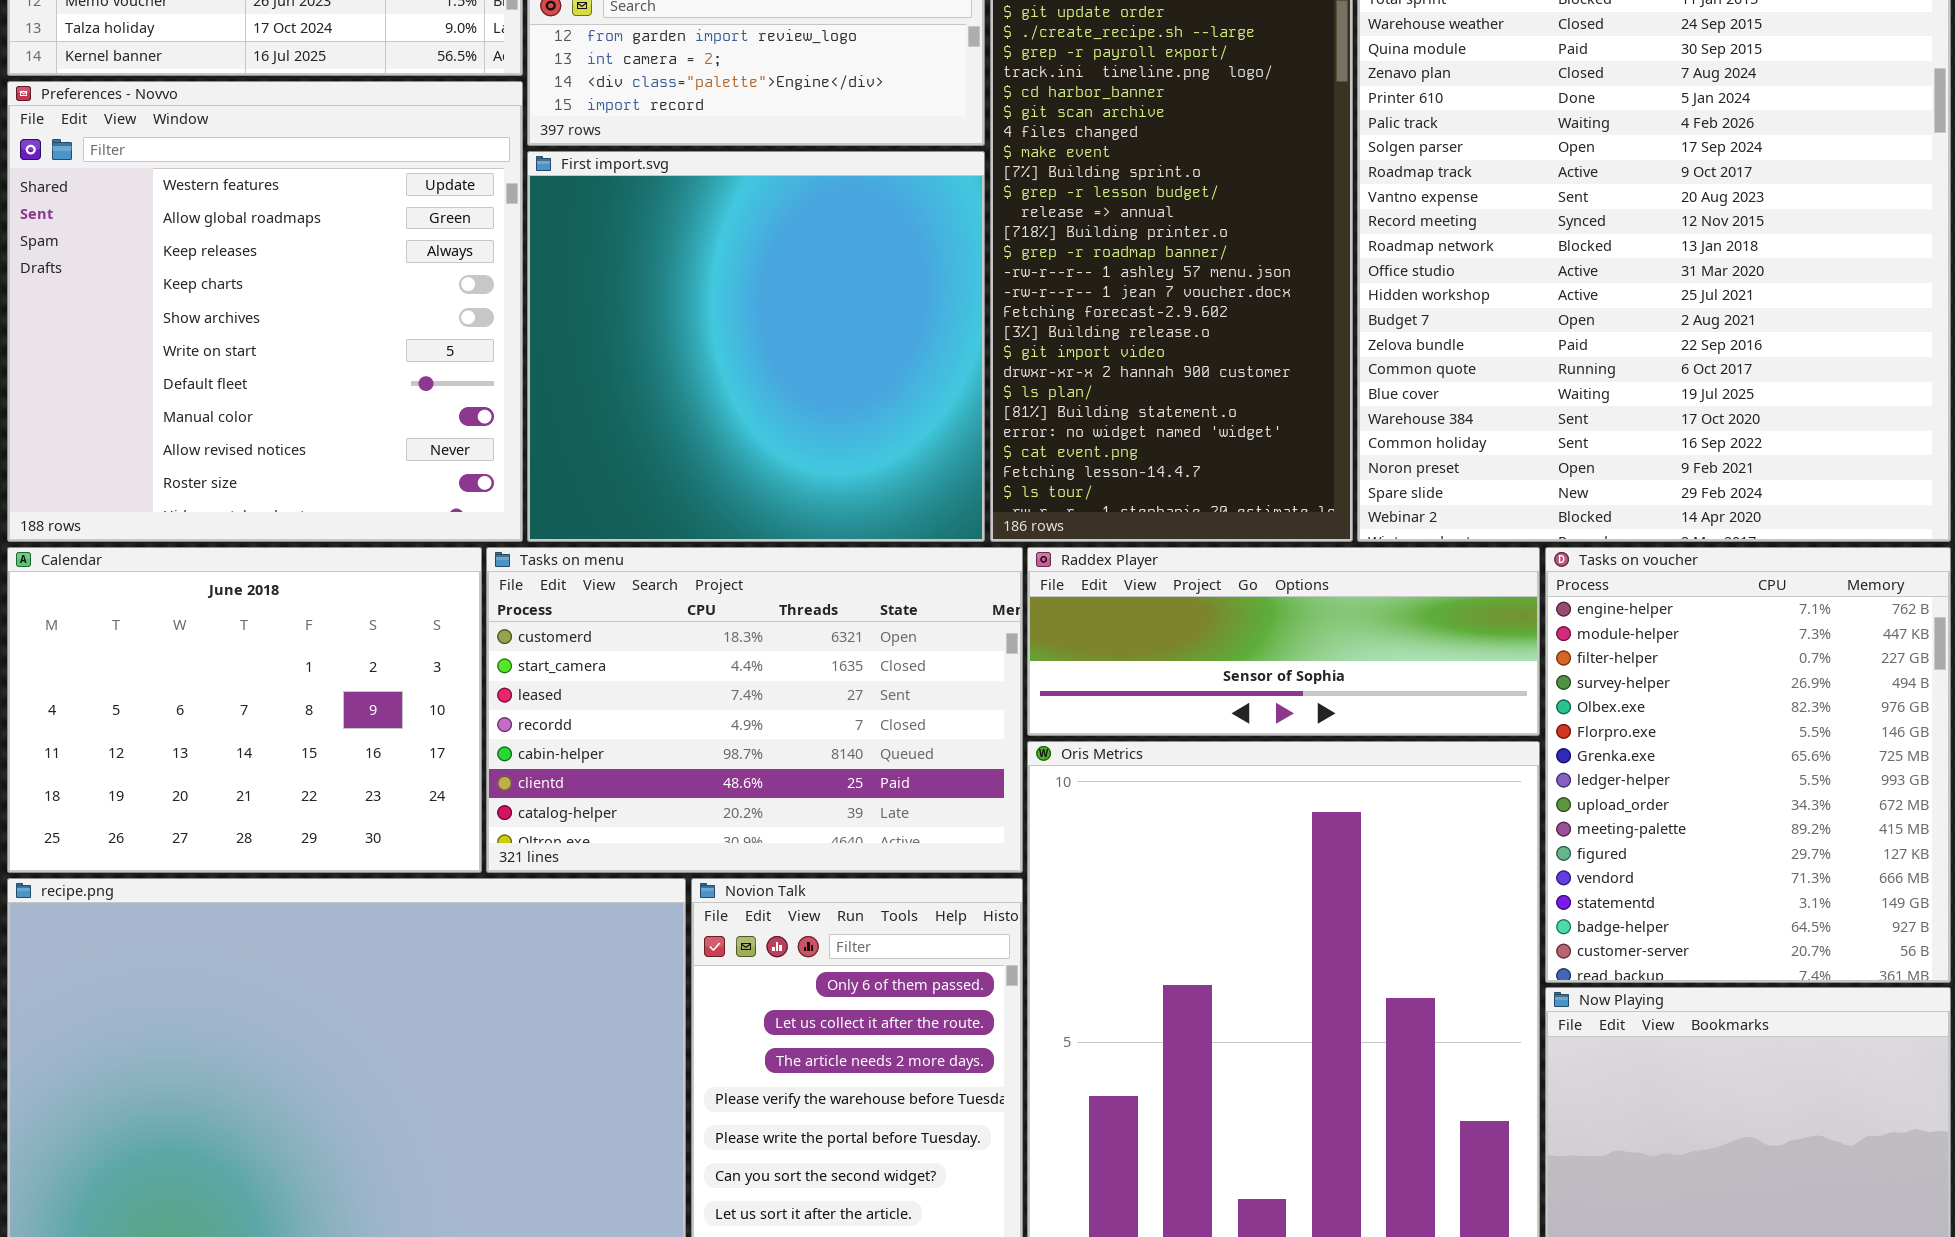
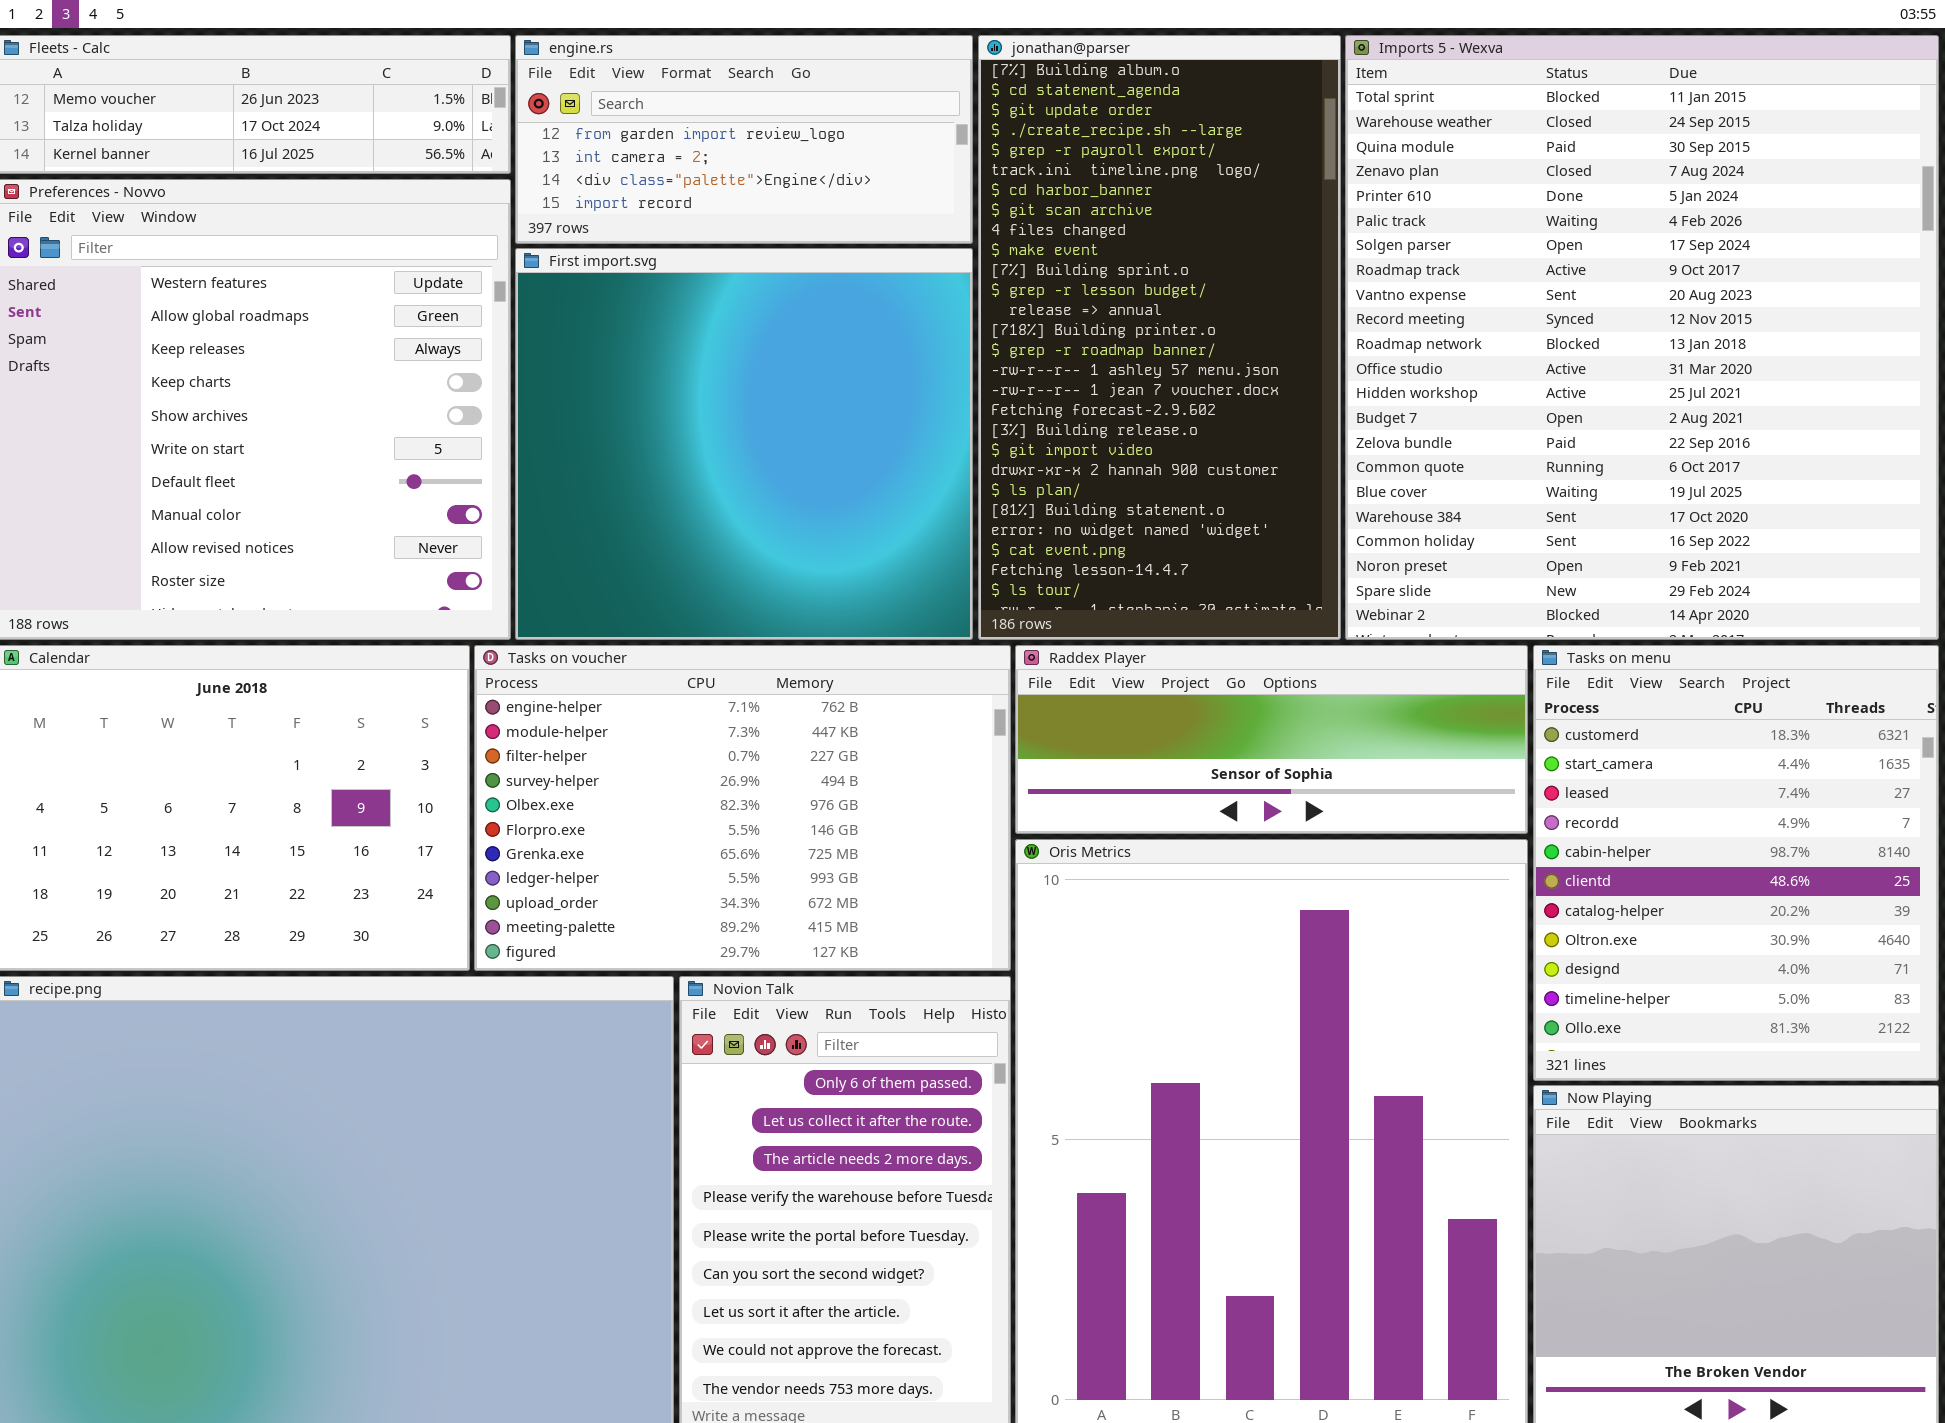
Tasks on menu: [486,547,1023,873] -> [1533,645,1939,1081], moved, resized
Tasks on voucher: [1545,547,1951,983] -> [474,645,1011,971], moved, resized

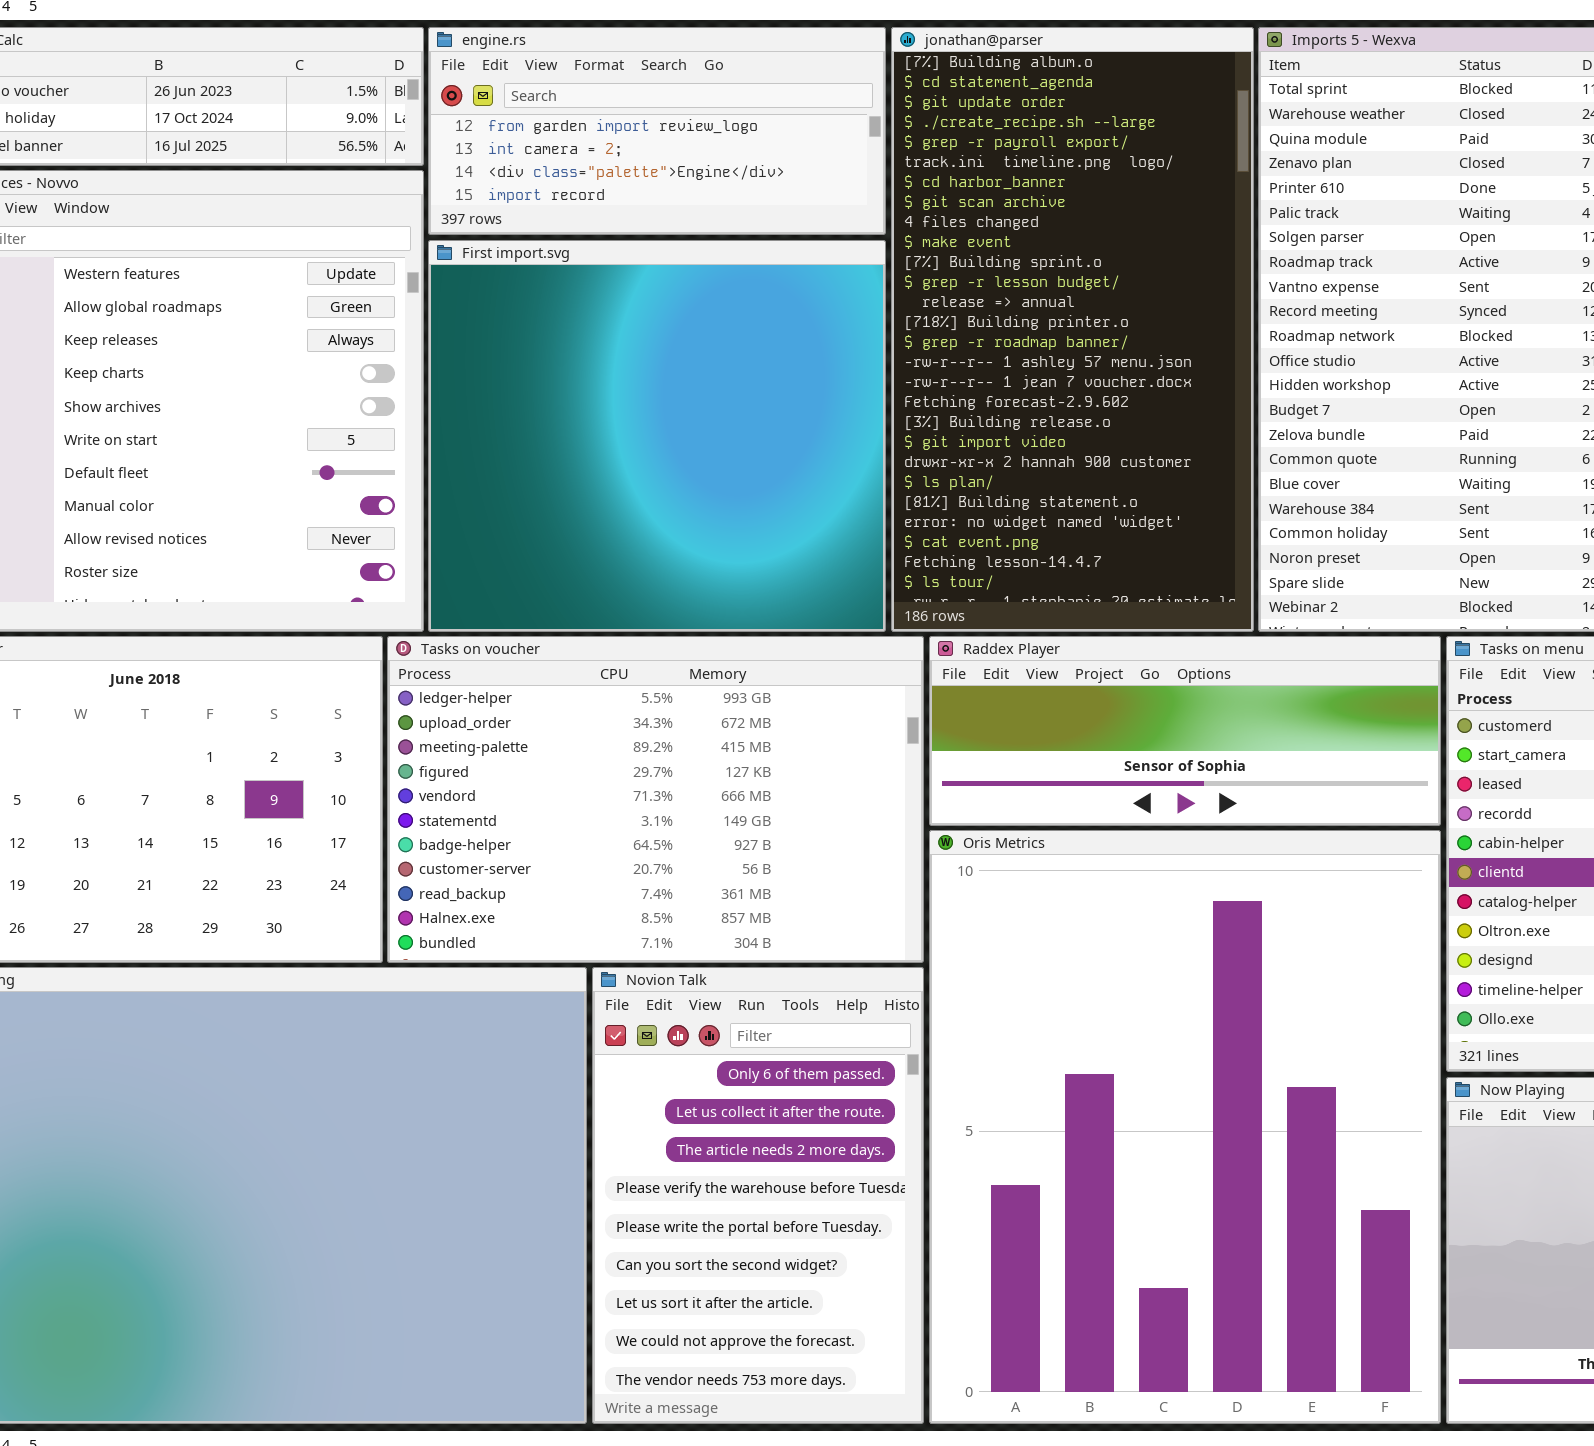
Tasks on voucher: [474,645,1011,971] -> [387,636,924,963], scrolled down 7 rows

